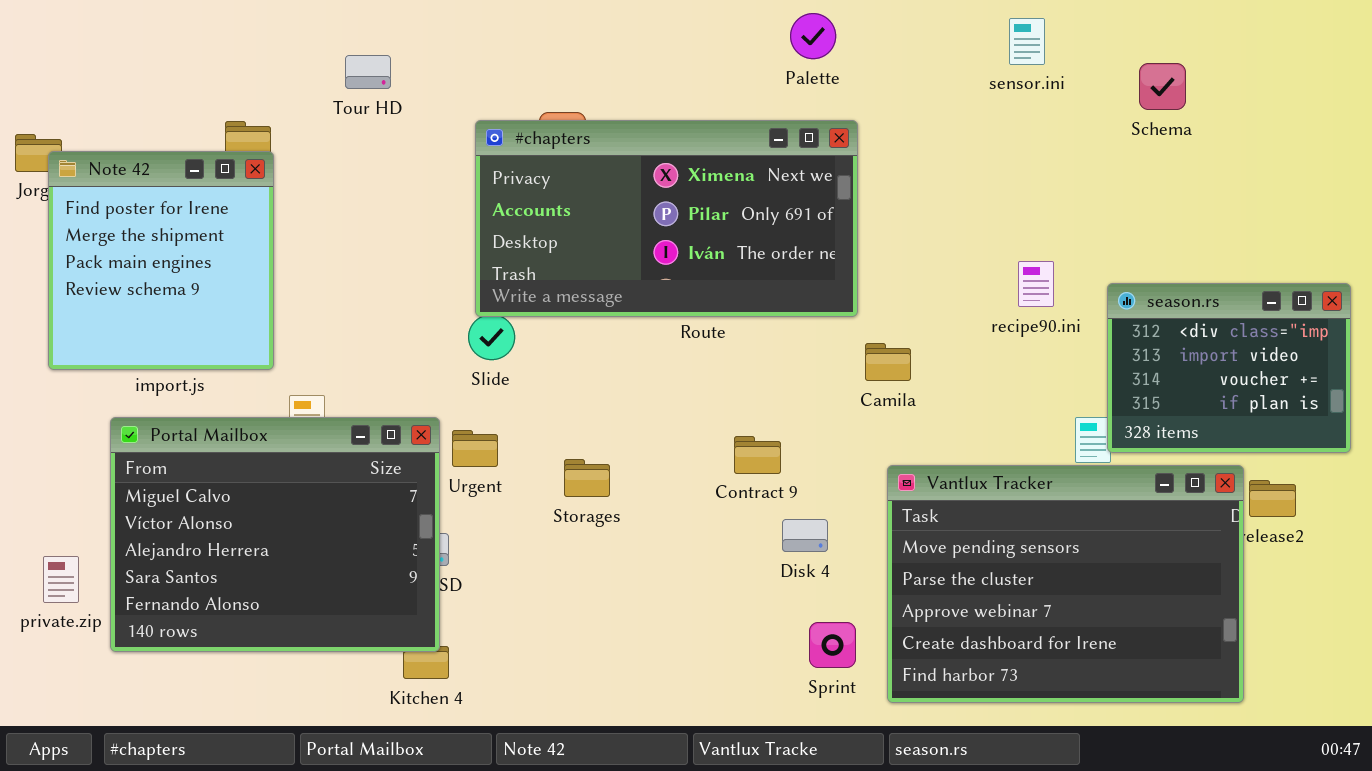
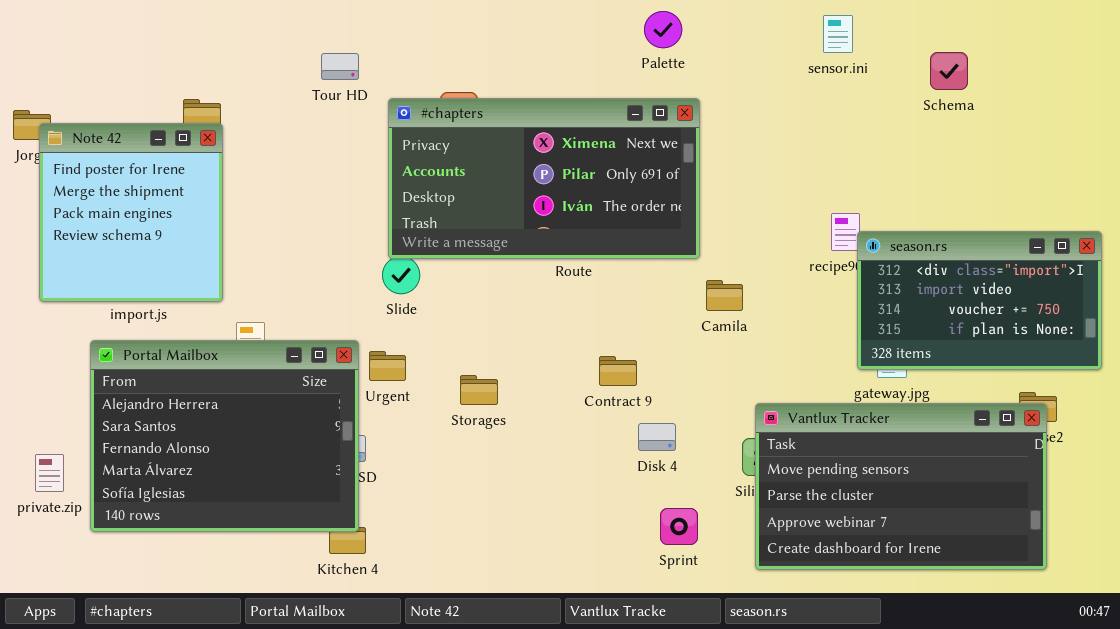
Tour HD: [345,55,391,89] -> [321,53,359,80], moved
season.rs: [1107,283,1351,453] -> [857,231,1102,370], resized
Portal Mailbox: [110,417,440,652] -> [90,340,359,532], scrolled down 2 rows
Vantlux Tracker: [887,465,1244,703] -> [755,403,1047,570], moved, resized

